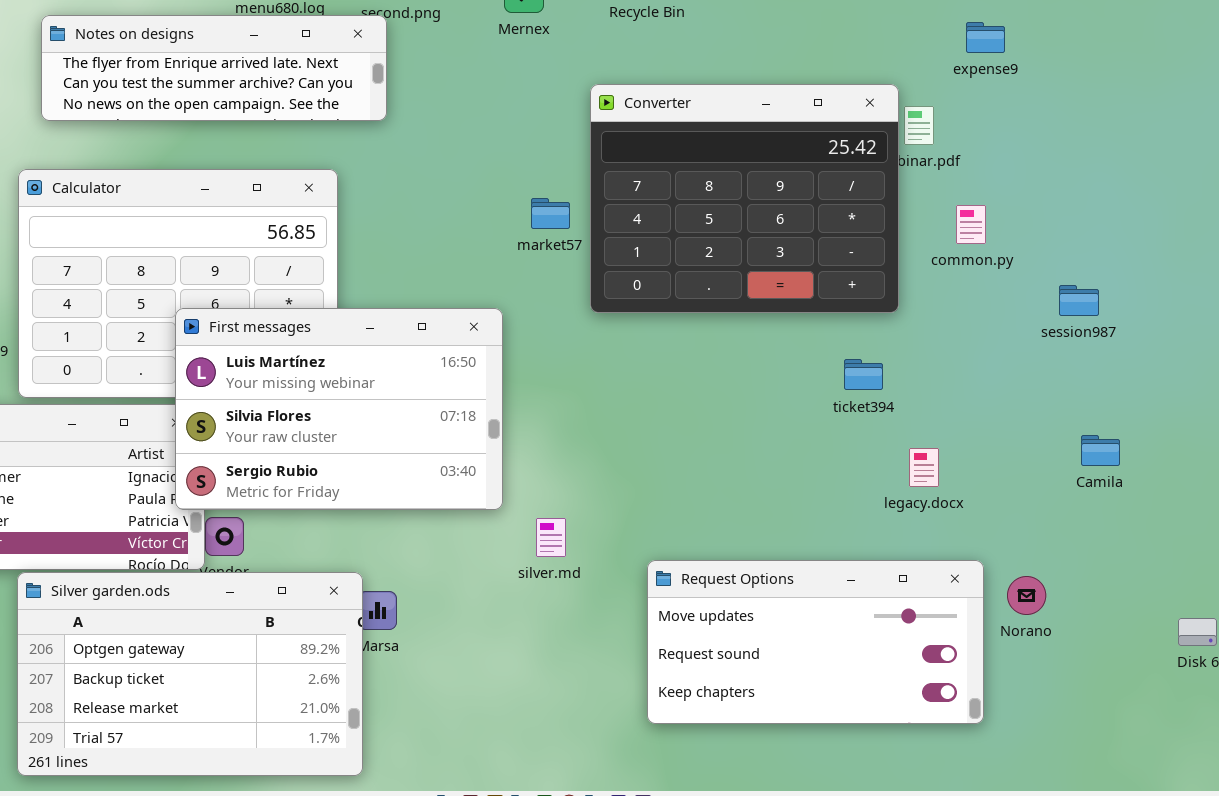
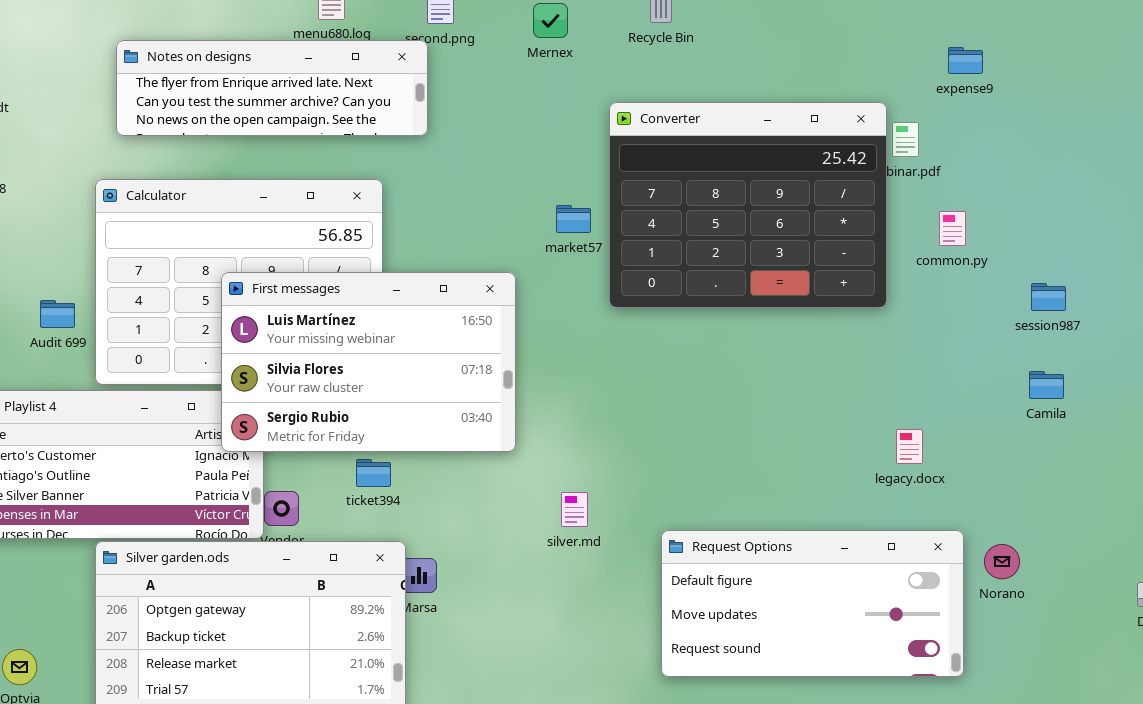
First messages: [175,308,503,510] -> [221,272,516,452], moved
ticket394: [844,359,883,390] -> [356,459,391,487], moved
Camila: [1081,435,1120,466] -> [1029,371,1064,399], moved
Request Options: [647,560,984,724] -> [661,530,964,677], scrolled up 1 row

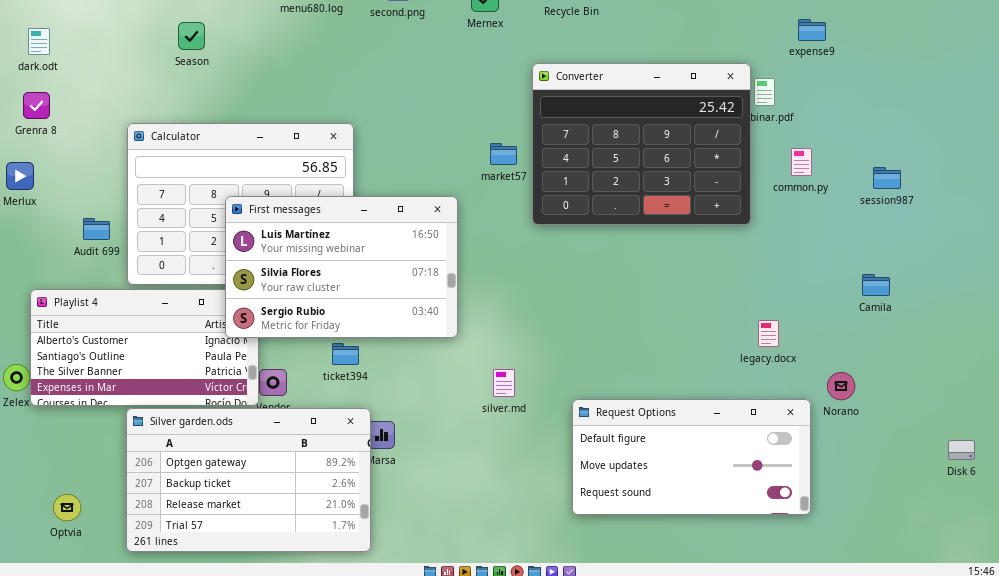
Notes on designs: [116,40,428,136] -> none, closed
session987: [1031,283,1066,311] -> [873,167,901,189], moved
Norano: [984,544,1020,579] -> [827,372,855,400], moved

